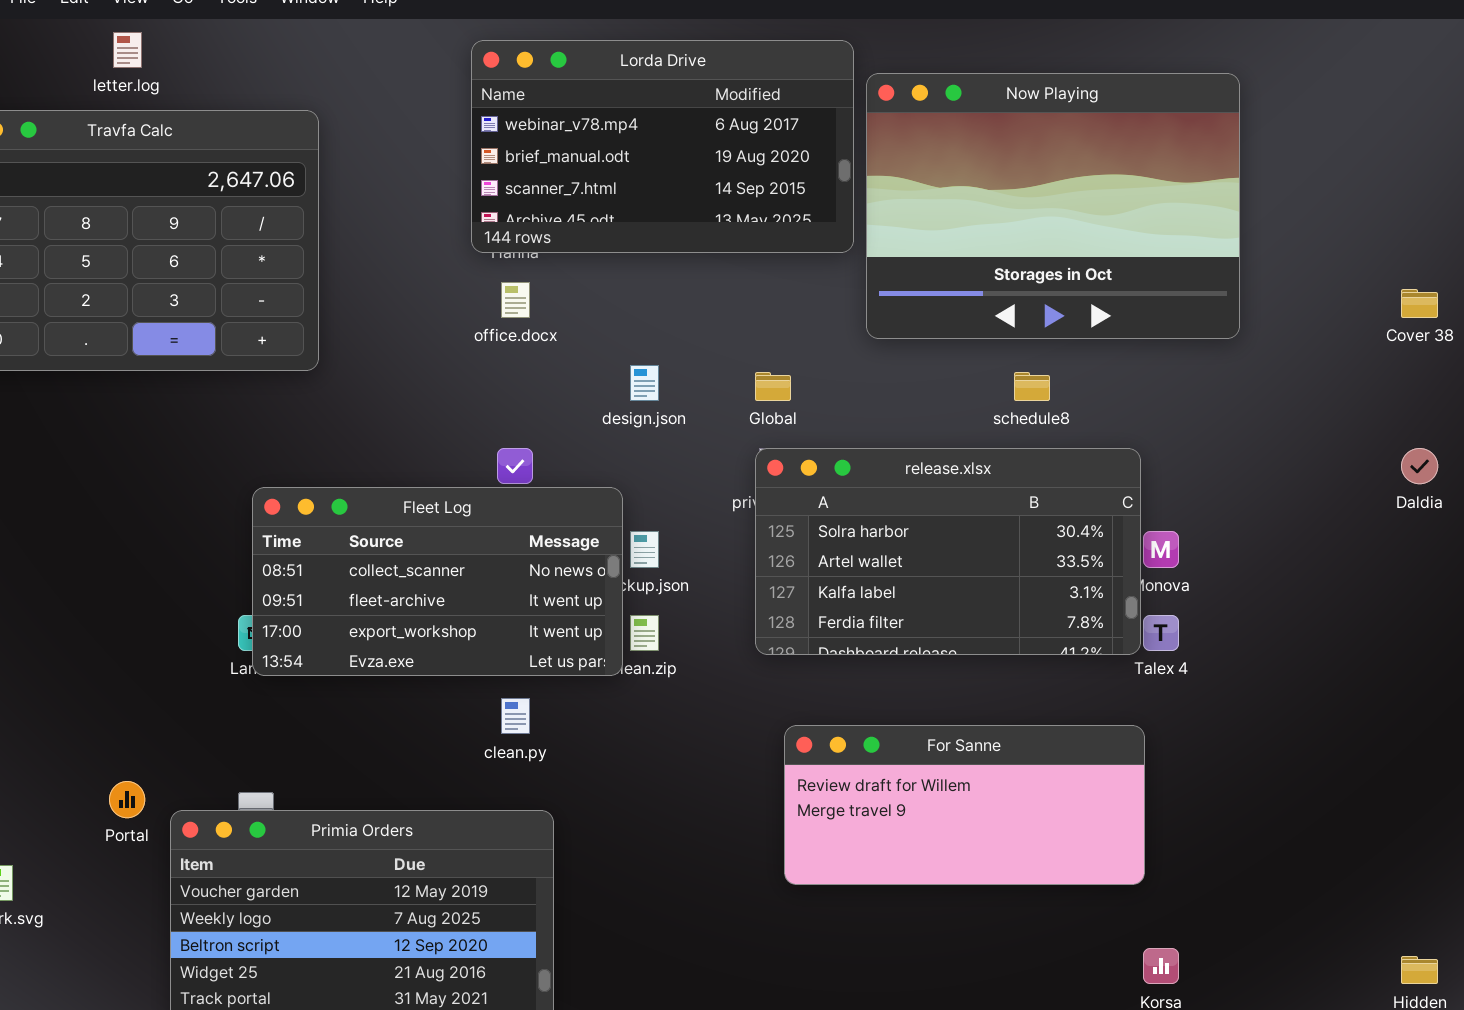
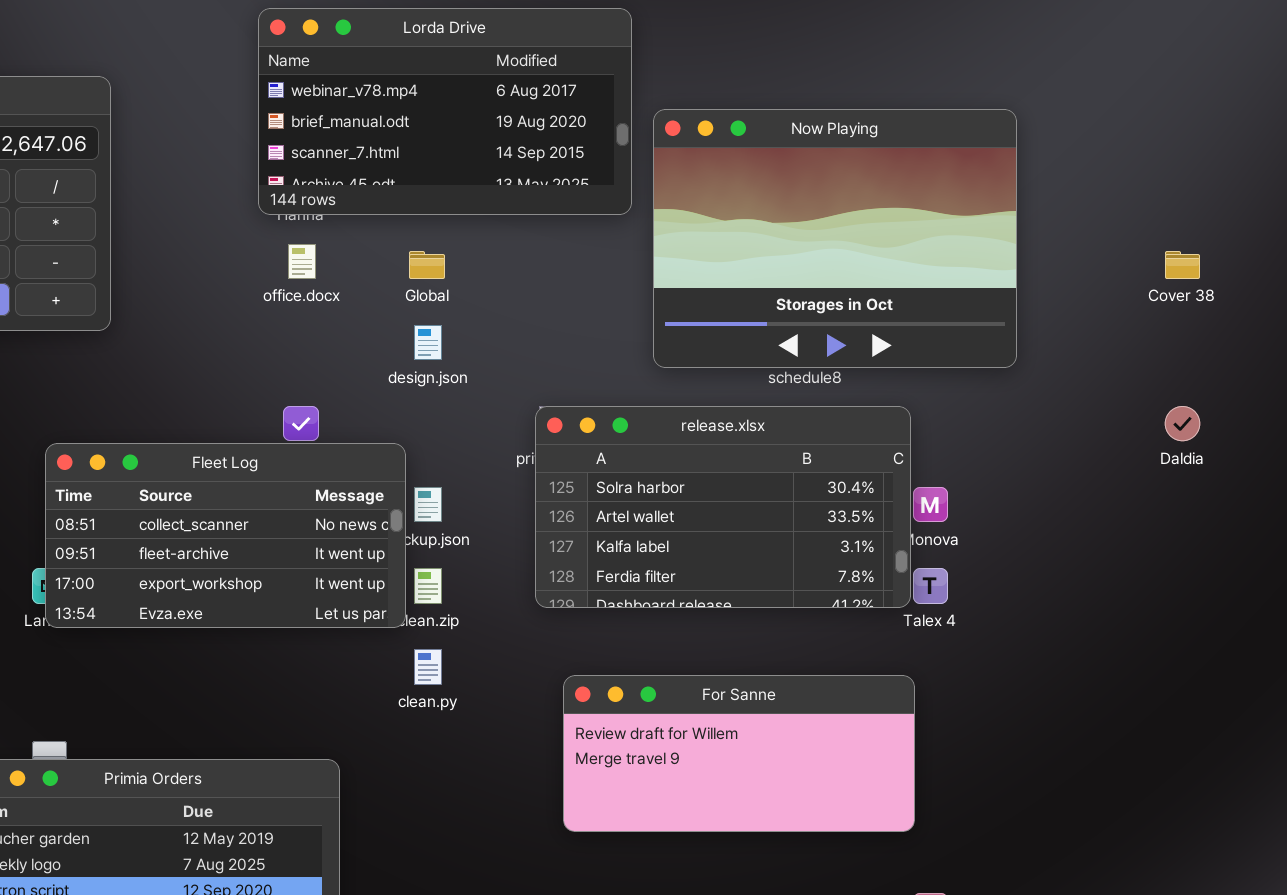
Now Playing: [866,73,1240,339] -> [653,109,1017,368], moved
Global: [755,372,791,401] -> [409,251,445,279], moved
clean.py: [501,698,530,734] -> [414,649,442,685], moved

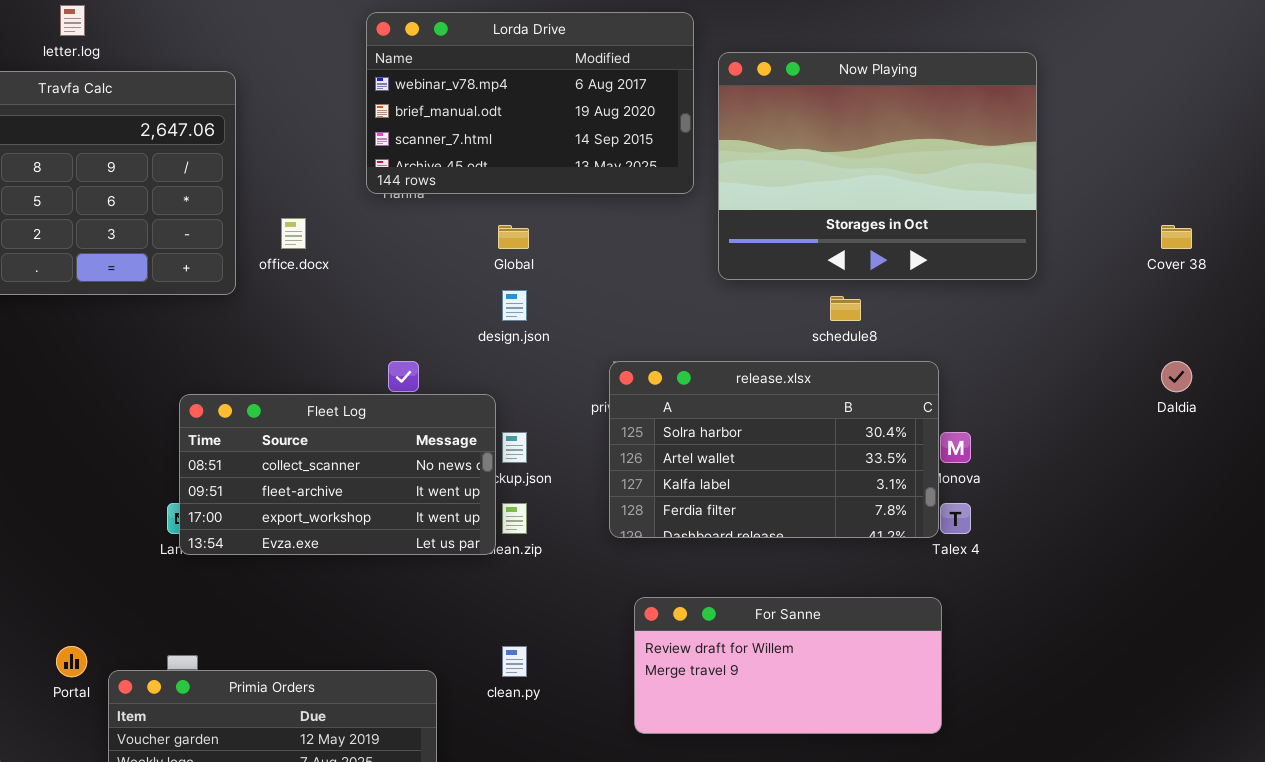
Now Playing: [653,109,1017,368] -> [718,52,1037,280], moved
office.docx: [288,244,316,279] -> [281,218,306,249], moved
clean.py: [414,649,442,685] -> [502,646,527,677], moved

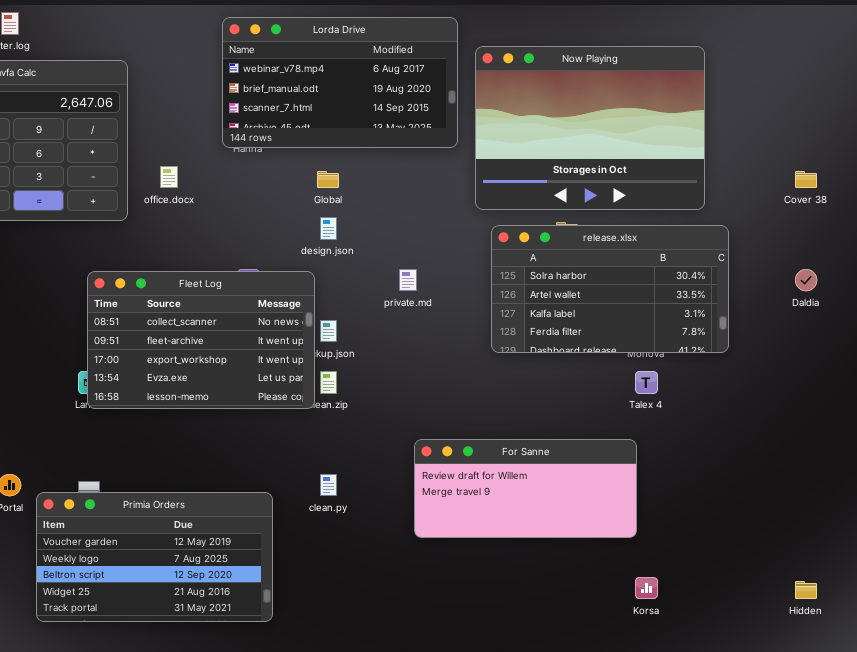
release.xlsx: [609,361,939,538] -> [491,225,729,353], moved
Fleet Log: [179,394,496,555] -> [87,271,315,409], resized

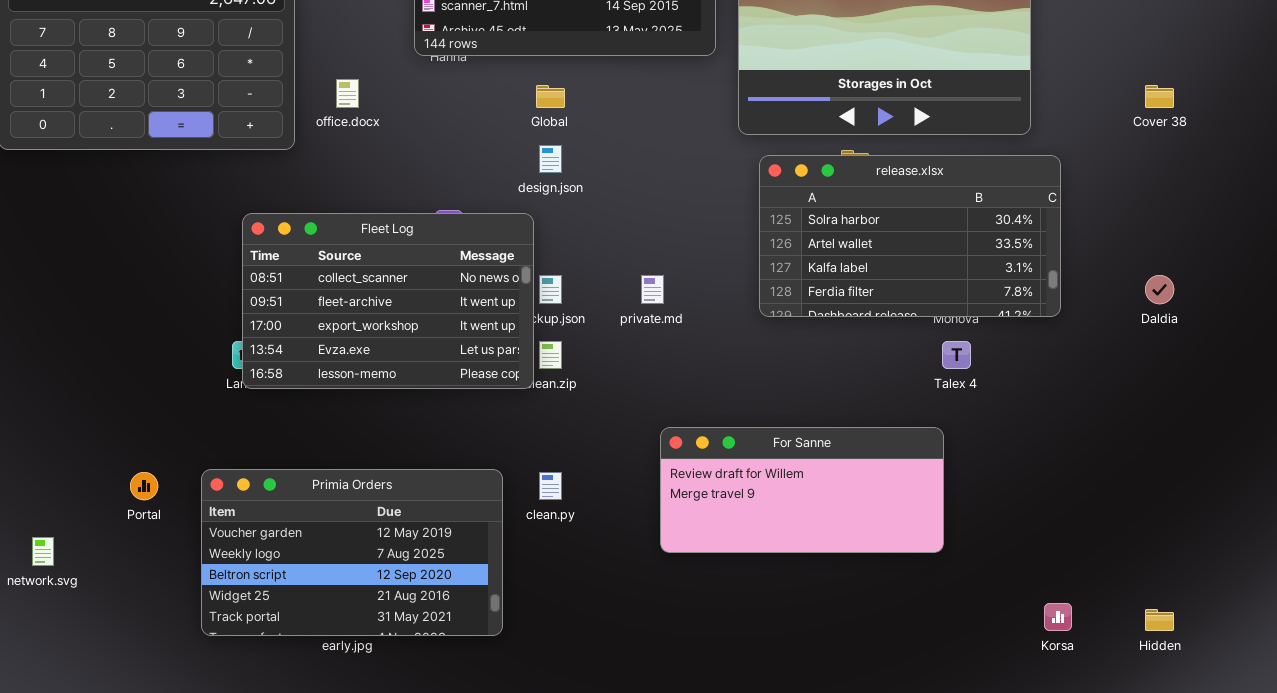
private.md: [399,269,417,291] -> [641,275,664,304], moved
Daldia: [795,269,817,291] -> [1145,275,1174,304], moved
Primia Orders: [36,492,273,622] -> [201,469,503,636], moved
Korsa: [635,577,658,599] -> [1044,603,1072,631], moved

